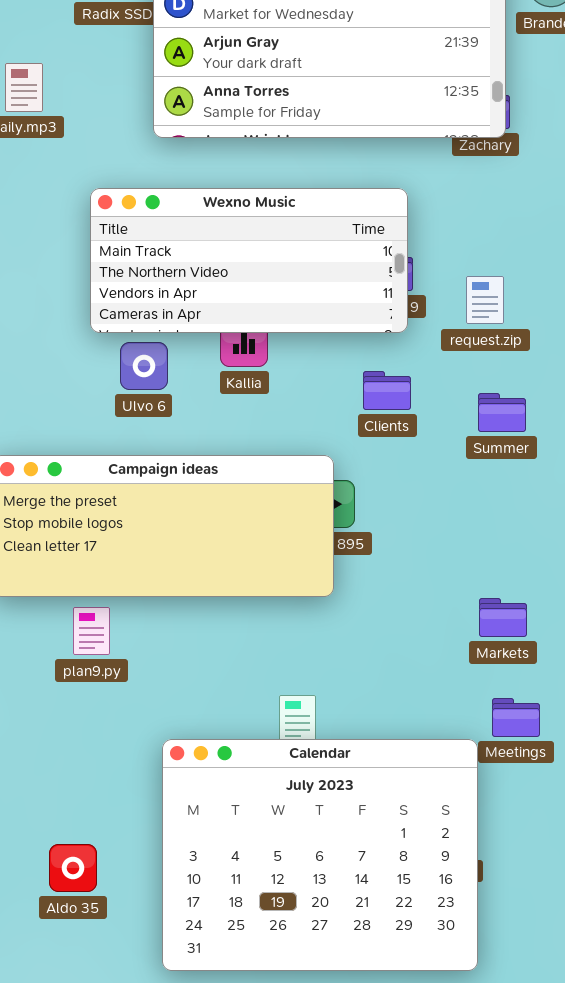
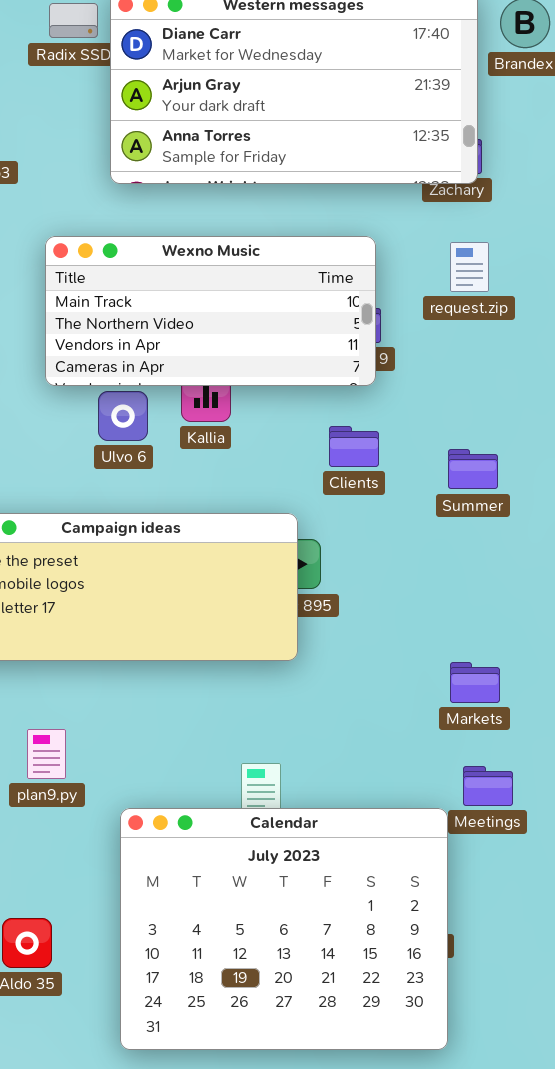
request.zip: [466,276,504,324] -> [450,242,489,292], moved
Ulvo 6: [120,342,168,390] -> [98,391,148,441], moved
plan9.py: [73,607,110,655] -> [27,729,66,779], moved

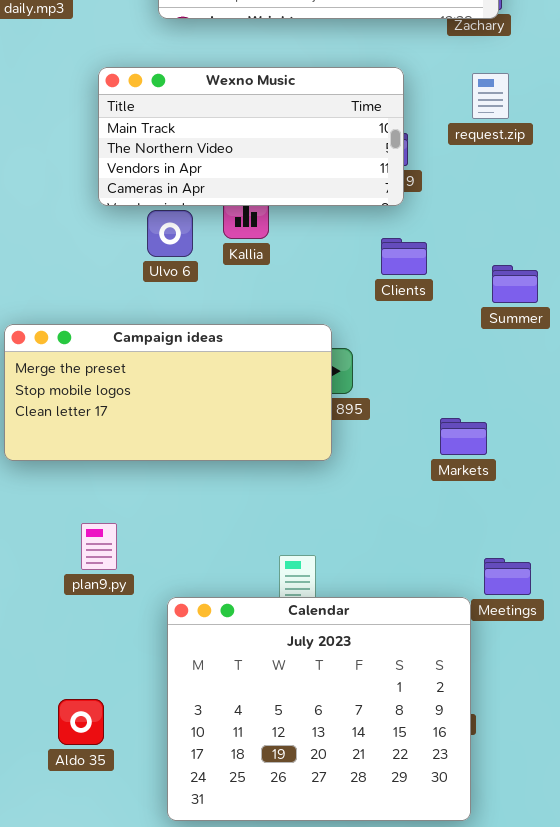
Clients: [329,426,379,467] -> [381,238,427,275], moved
Summer: [448,449,498,489] -> [492,265,538,303], moved
Markets: [450,662,500,703] -> [440,418,487,455], moved

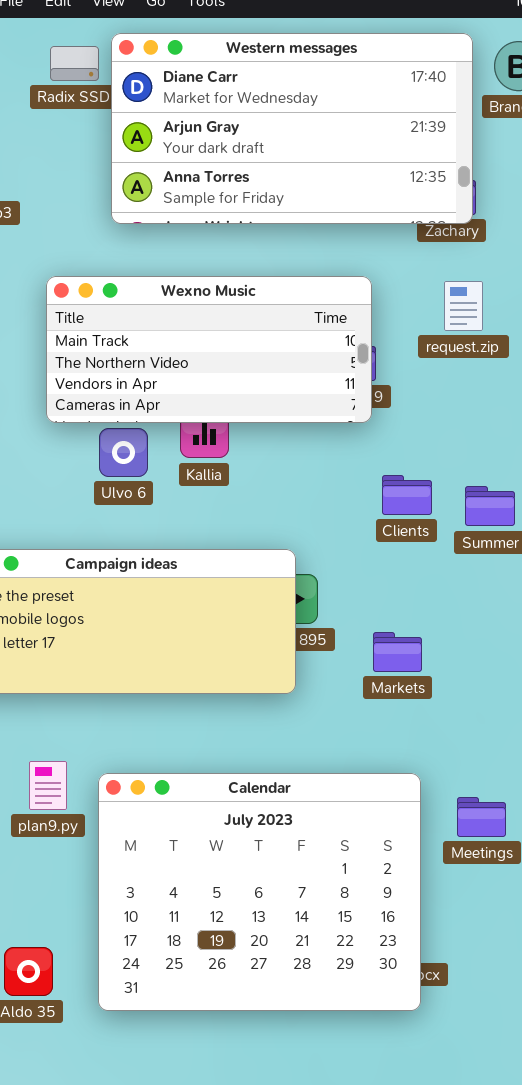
Clients: [381,238,427,275] -> [382,475,432,515], moved
Markets: [440,418,487,455] -> [373,632,422,672], moved
Calendar: [167,597,471,821] -> [98,773,421,1011], moved

